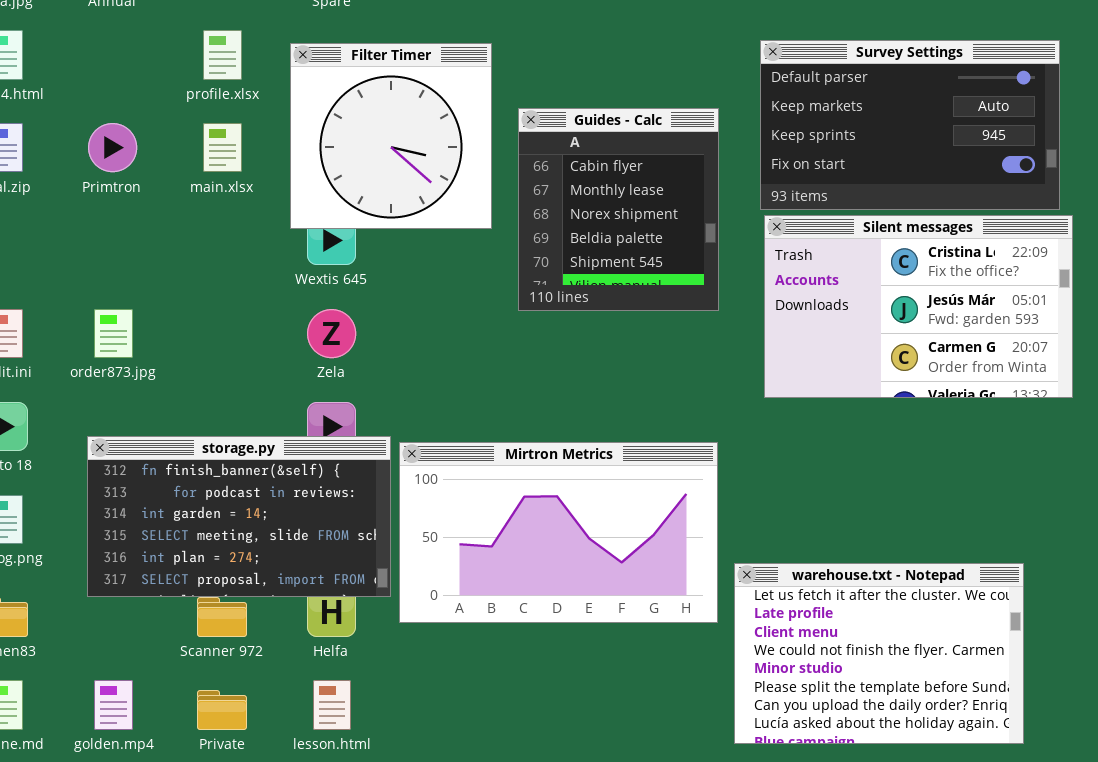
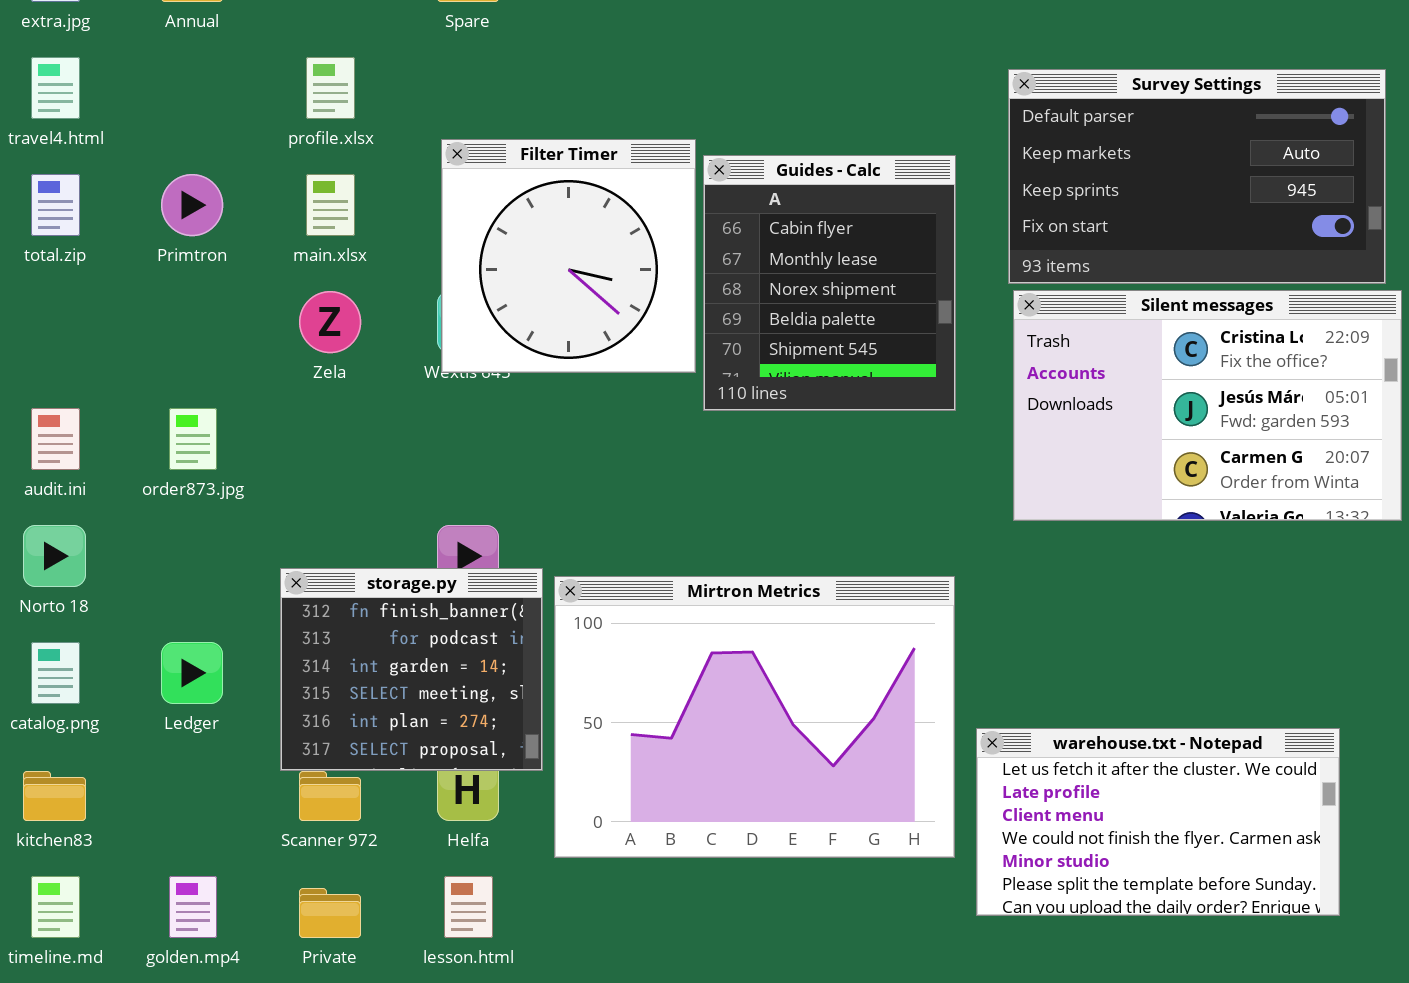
Filter Timer: [290,43,492,229] -> [441,139,696,373], moved
Zela: [307,309,356,358] -> [299,291,361,353], moved
storage.py: [87,436,391,597] -> [280,568,543,771], resized
Mirtron Metrics: [399,442,718,623] -> [554,576,955,858], resized
warehouse.txt - Notepad: [734,563,1024,744] -> [976,728,1340,916], resized

